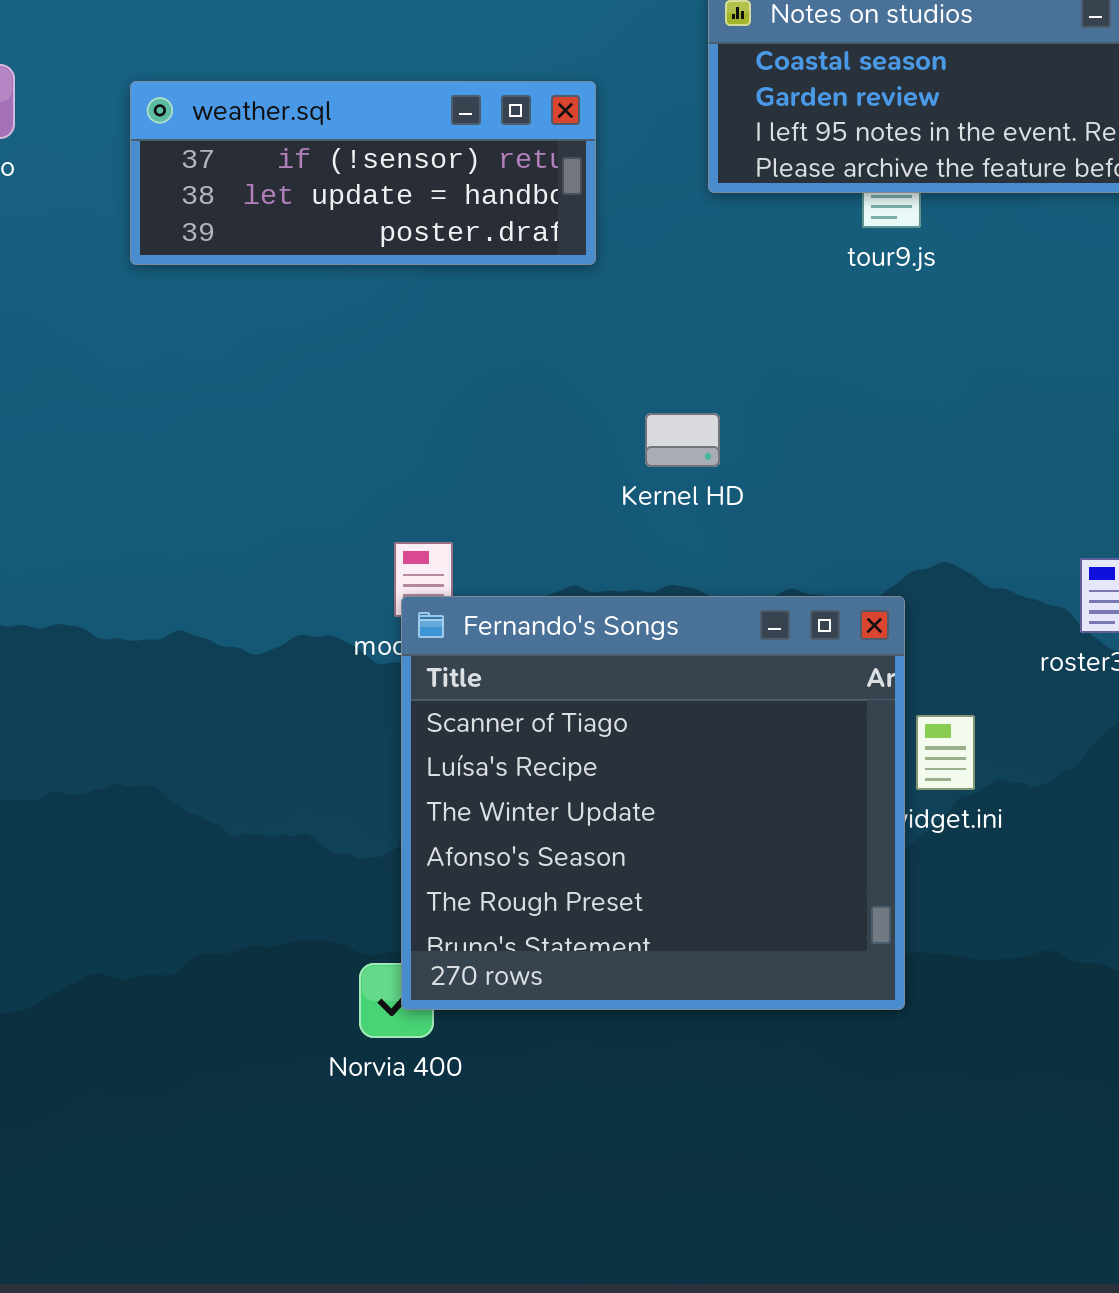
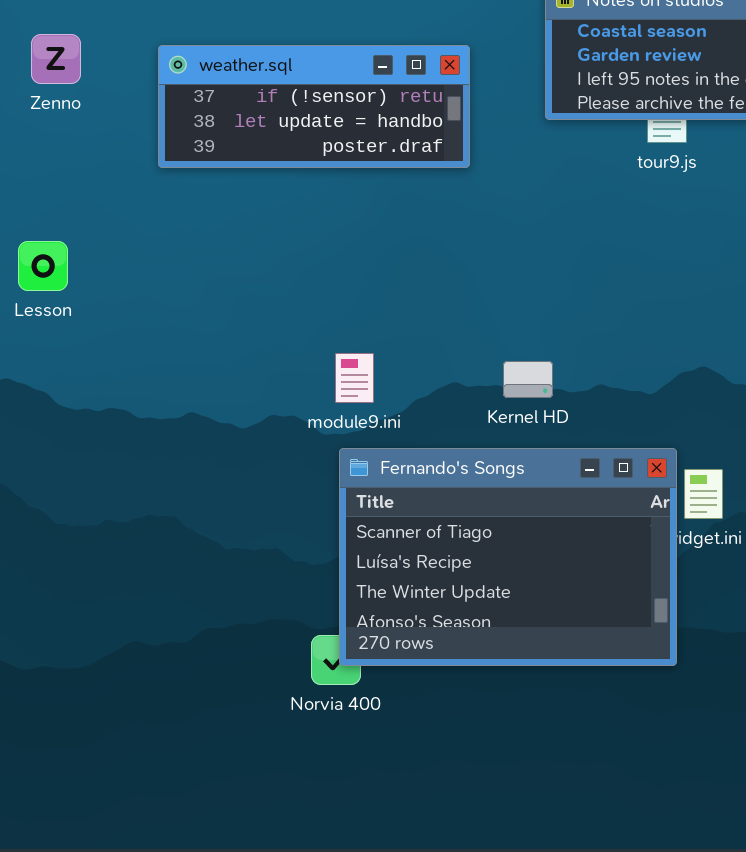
Kernel HD: [645,413,720,467] -> [503,361,553,398], moved
Fernando's Songs: [401,596,905,1010] -> [339,448,677,666], resized

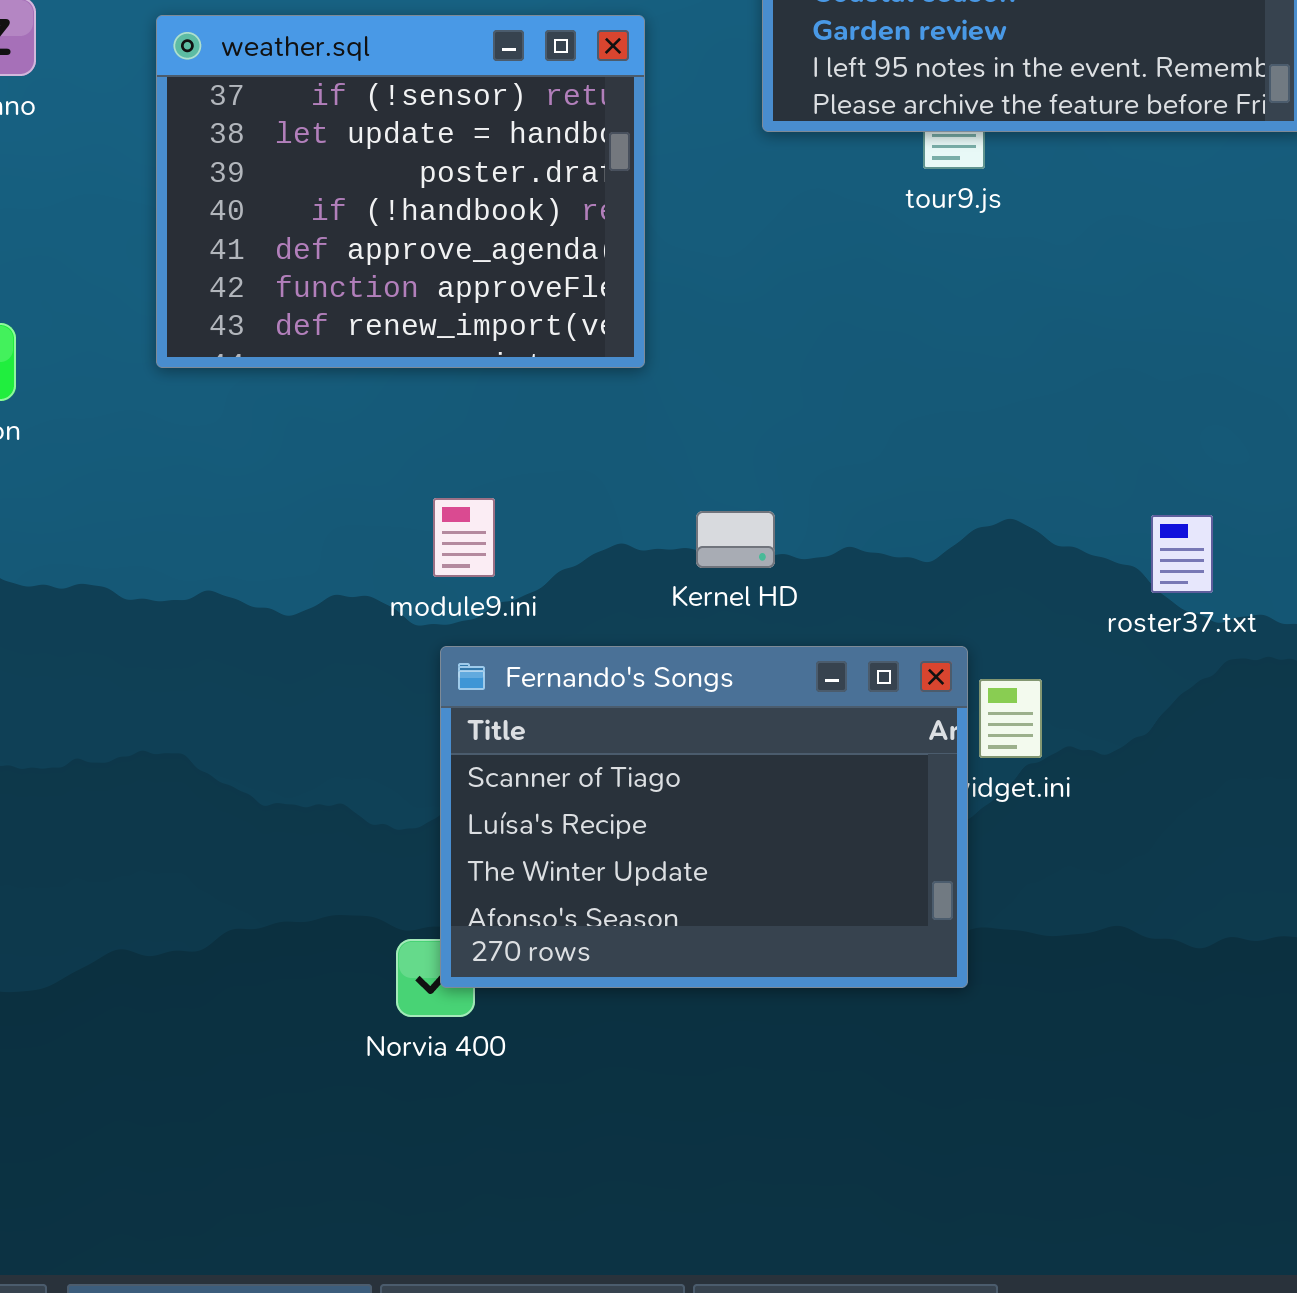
weather.sql: [158,45,470,168] -> [156,15,645,368], resized

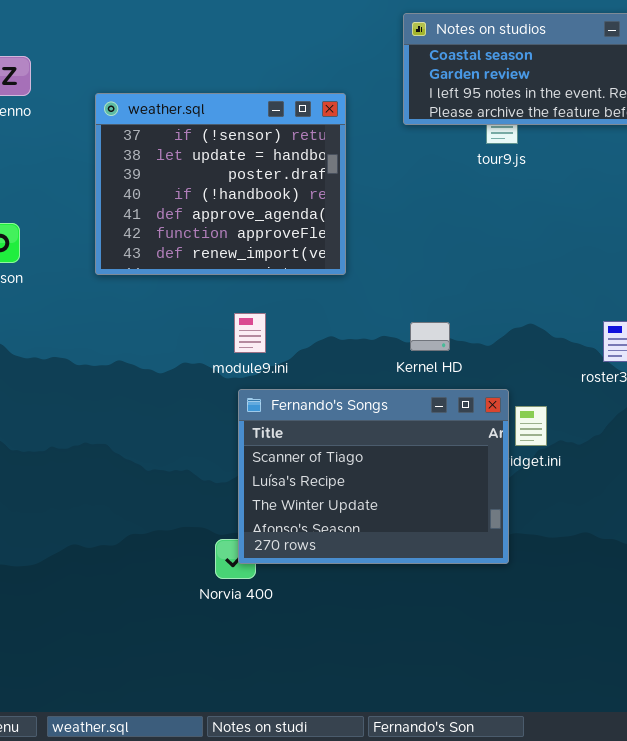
weather.sql: [156,15,645,368] -> [95,93,346,275], moved
Kernel HD: [696,511,775,568] -> [410,322,450,351], moved

